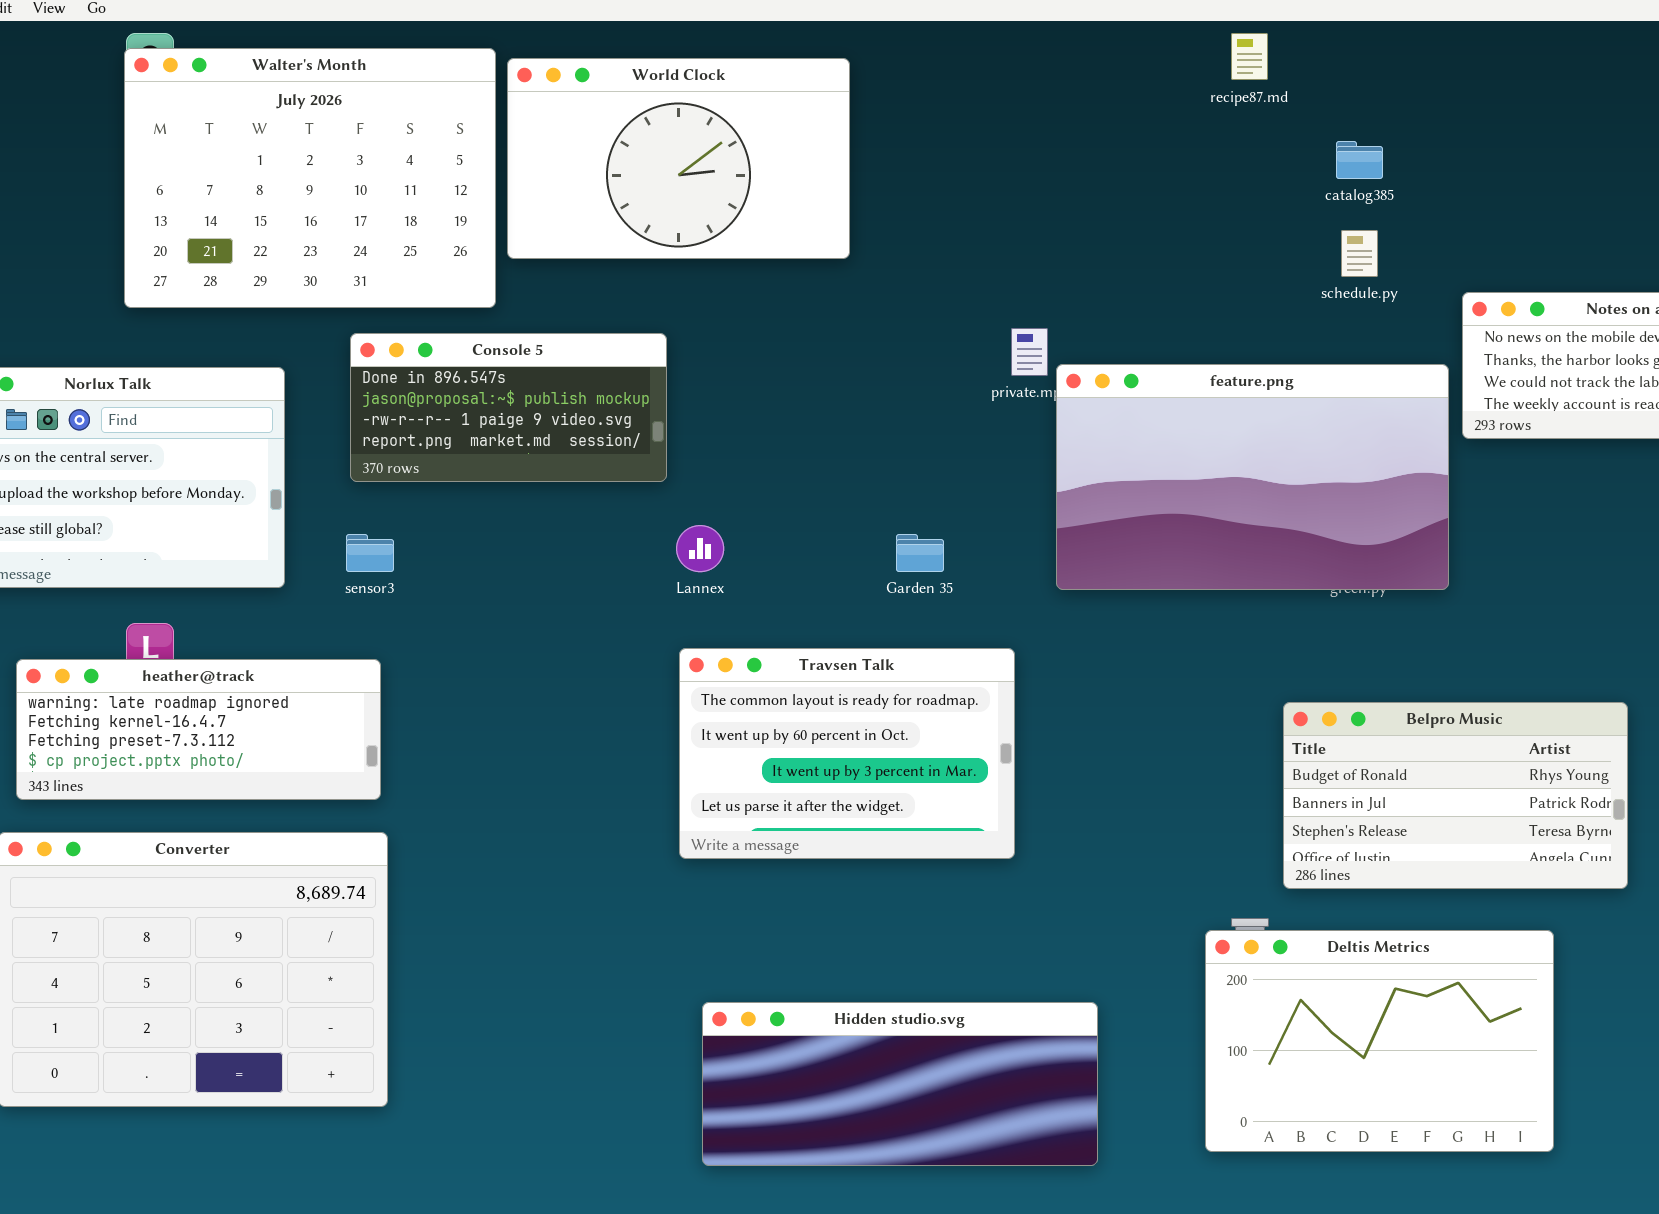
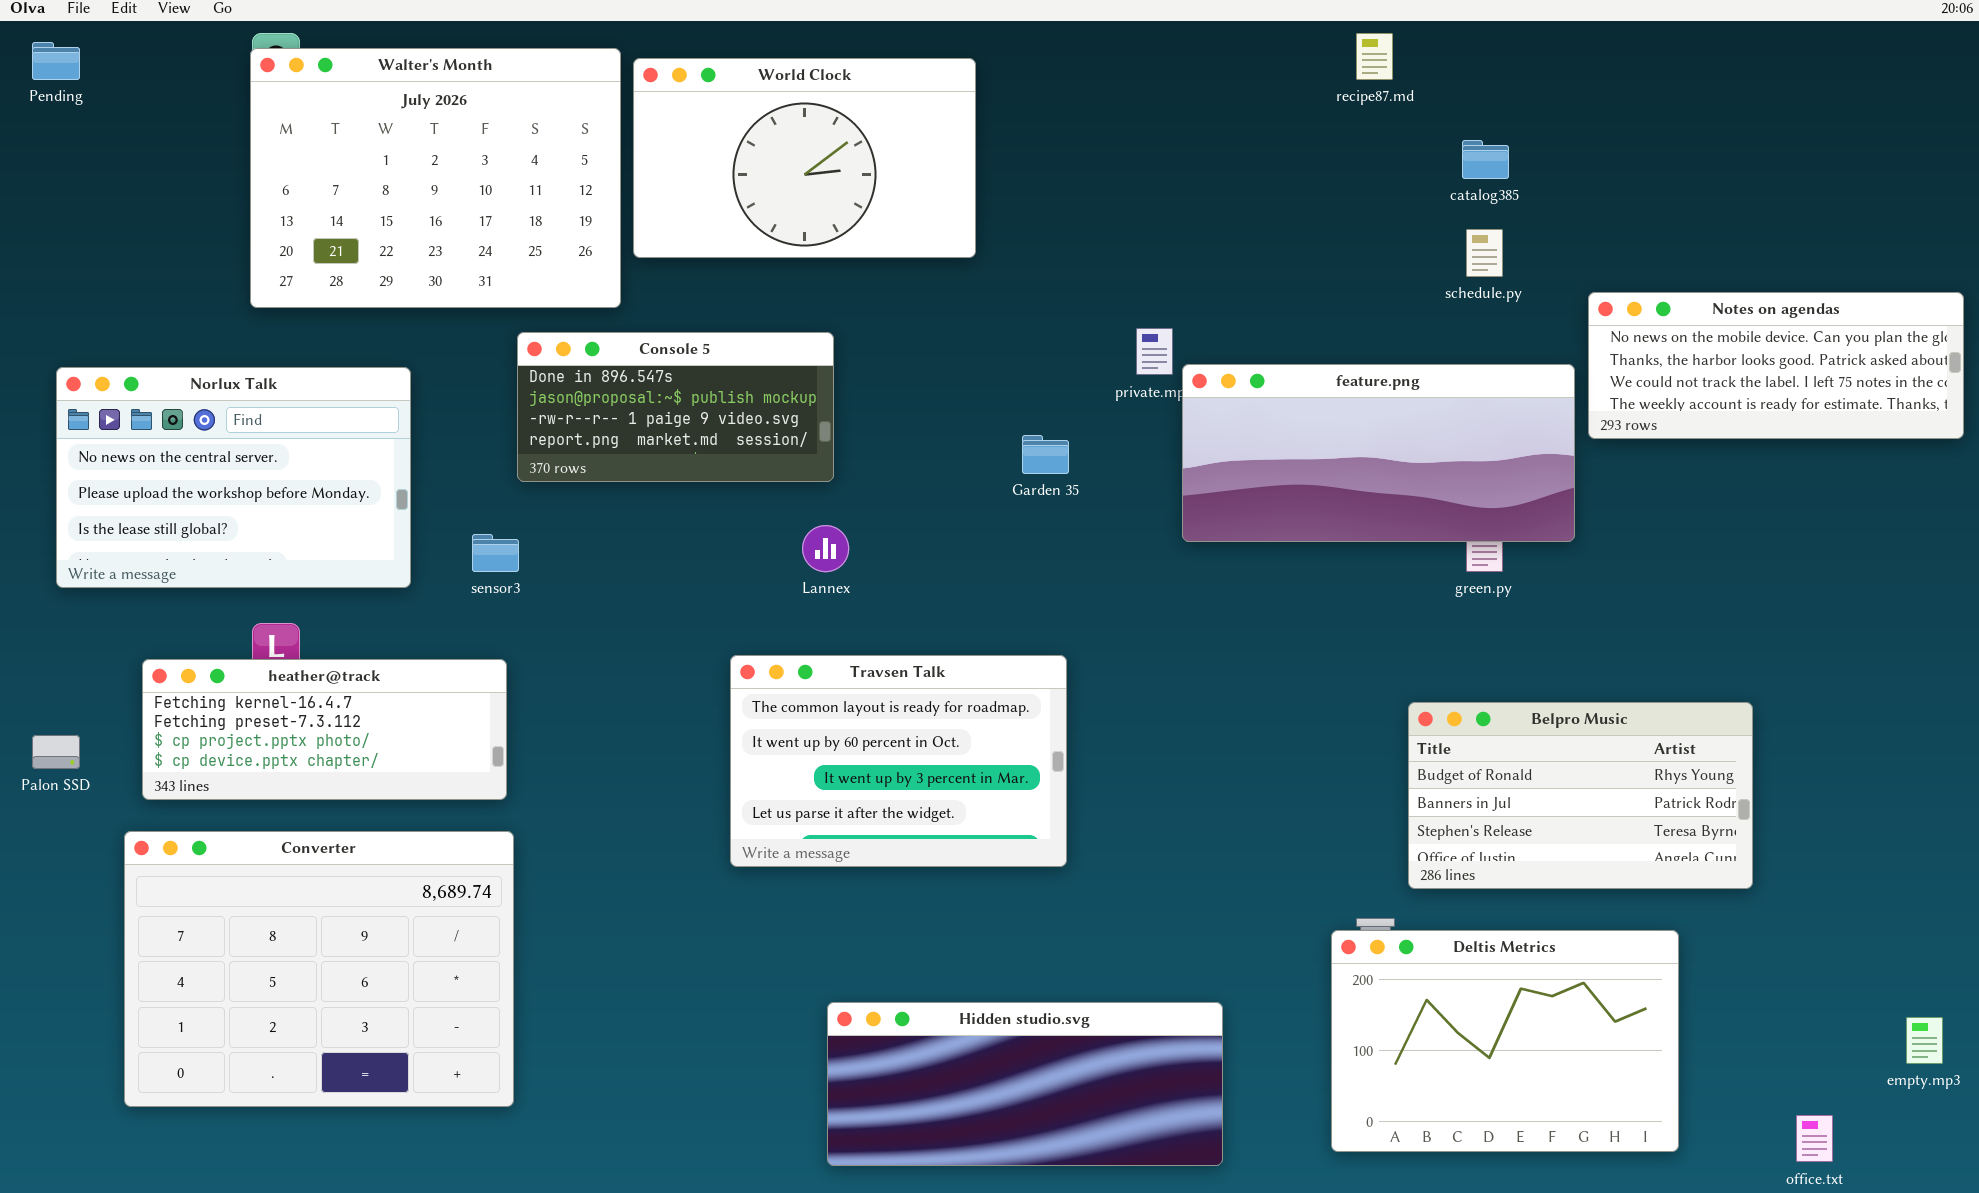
Console 5: [350,333,667,482] -> [517,332,834,482], moved
feature.png: [1056,364,1449,590] -> [1182,364,1575,542], resized
Garden 35: [896,534,944,572] -> [1022,435,1069,474], moved
Travsen Talk: [679,648,1015,859] -> [730,655,1067,867], moved
heather@track: [16,659,381,800] -> [142,659,507,800], scrolled down 1 row

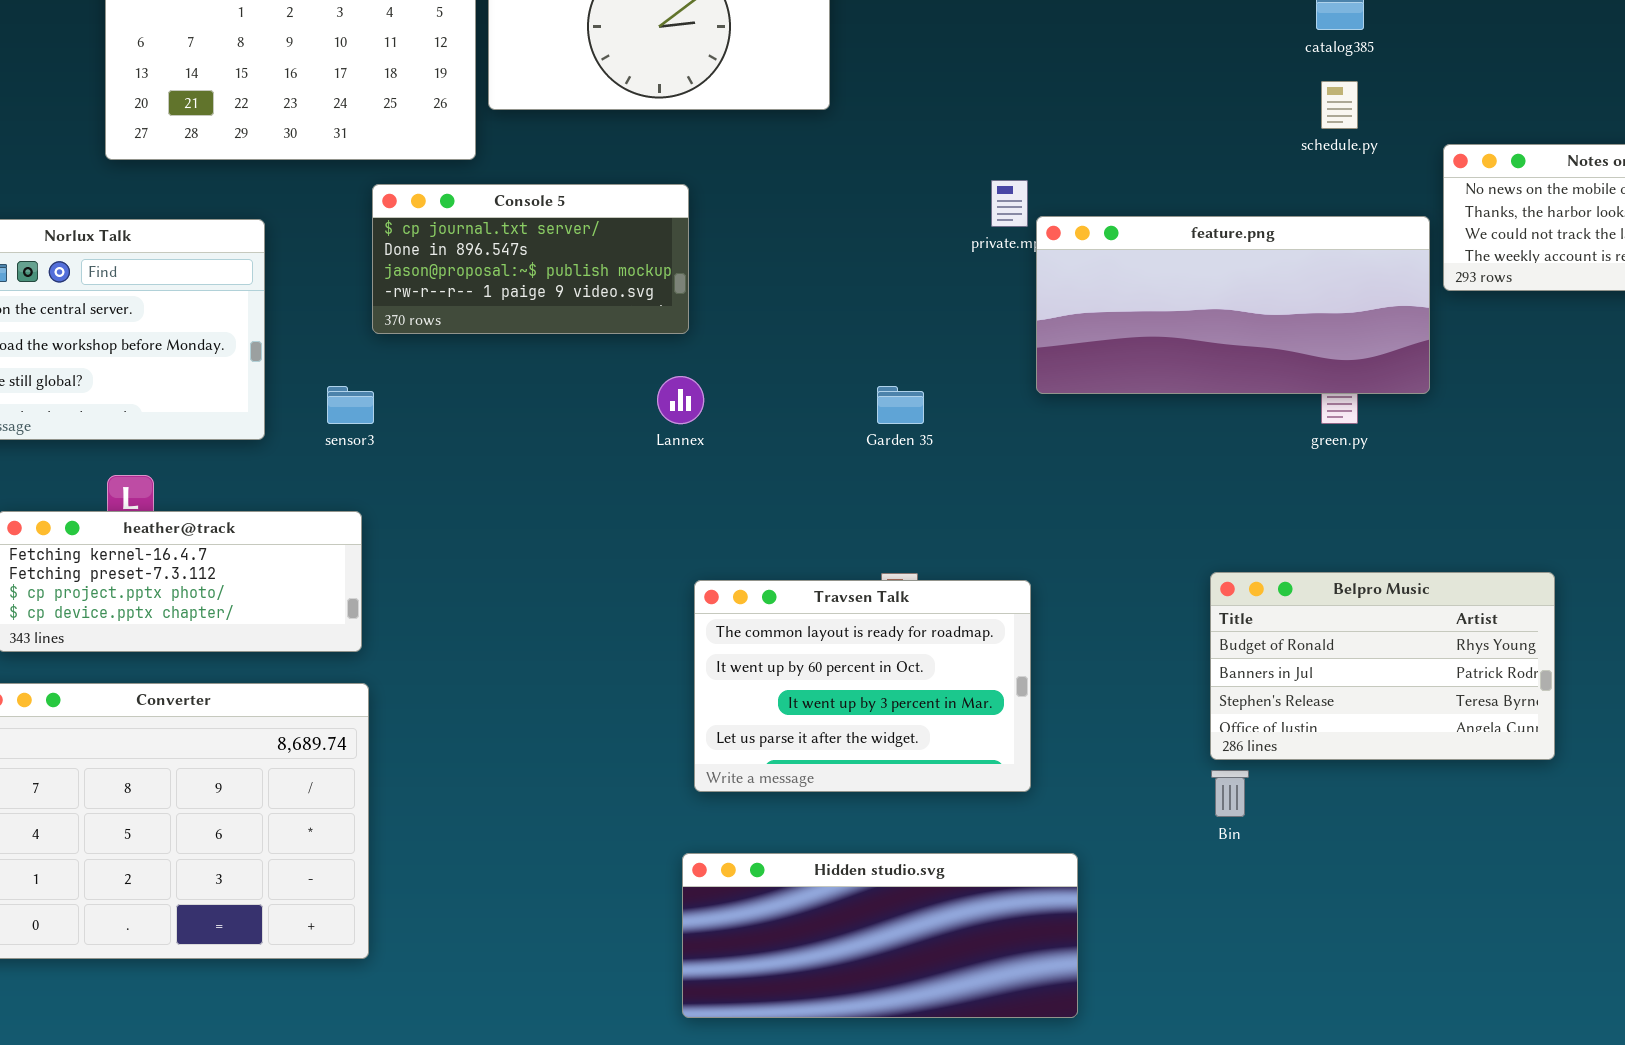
Console 5: [517,332,834,482] -> [372,184,689,334], scrolled up 1 row
Garden 35: [1022,435,1069,474] -> [877,386,924,424], moved
Travsen Talk: [730,655,1067,867] -> [694,580,1031,792], moved
Belpro Music: [1408,702,1753,889] -> [1210,572,1555,760], moved
Deltis Metrics: [1331,930,1679,1152] -> none, closed

